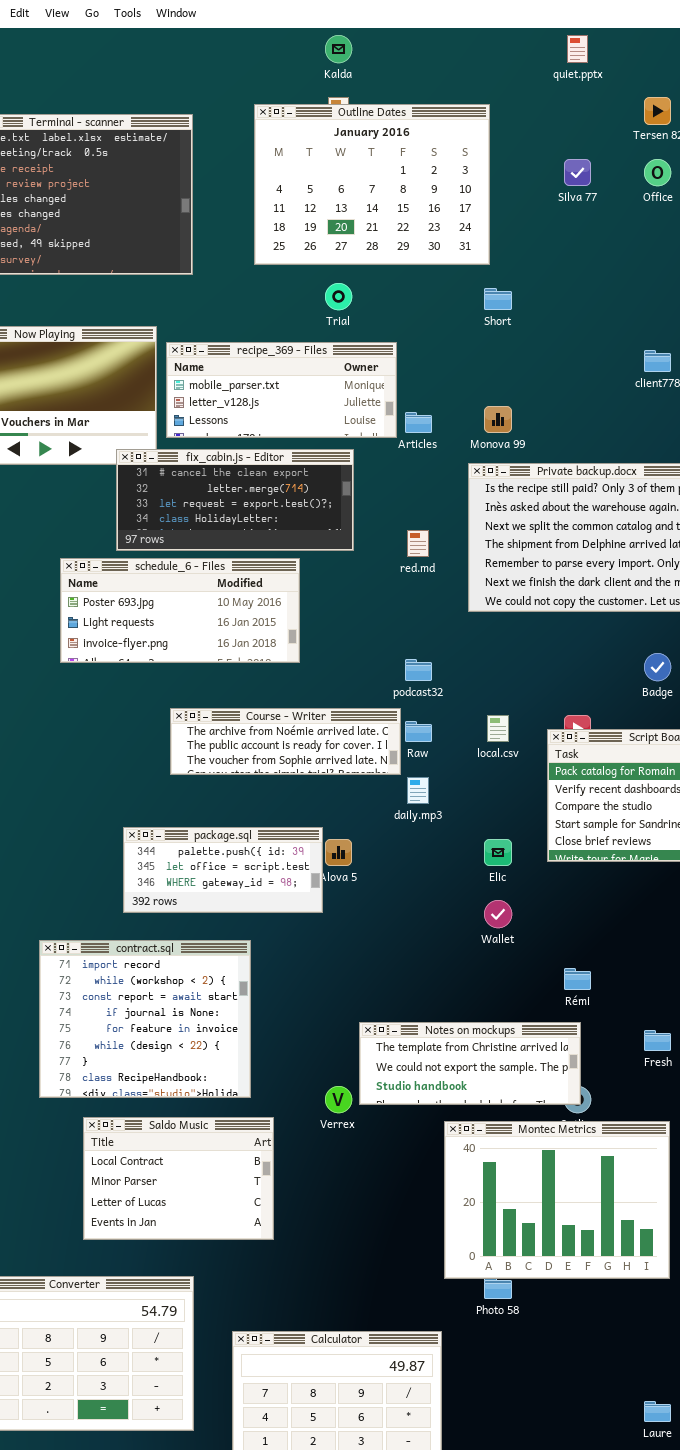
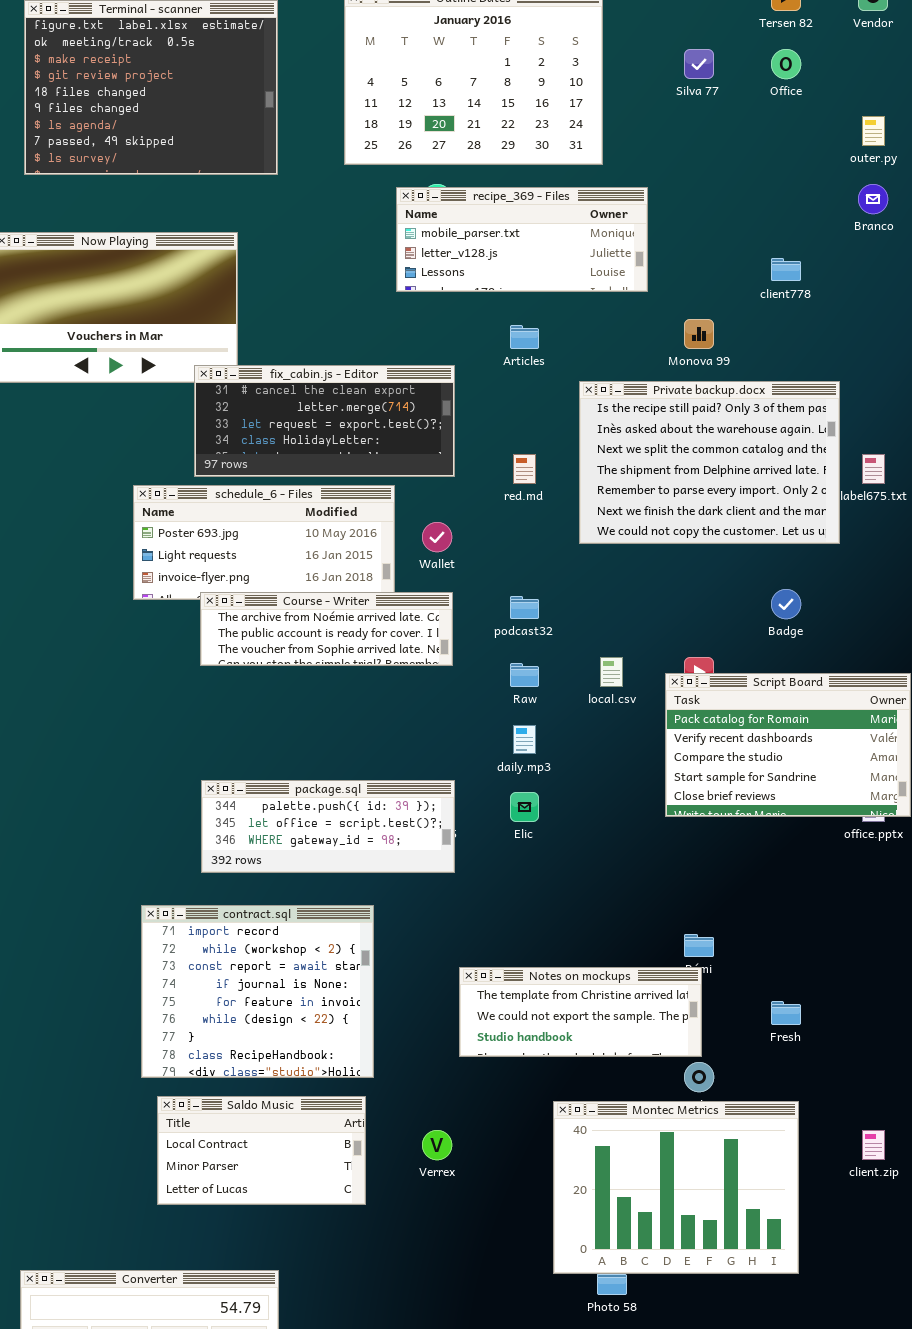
recipe_369 - Files: [166,342,397,438] -> [396,187,648,292], moved
Monova 99: [484,406,512,433] -> [684,319,714,349], moved
Course - Writer: [170,708,401,775] -> [200,592,453,666], moved
package.sql: [123,827,323,913] -> [201,780,455,873], resized
Elic: [484,839,512,866] -> [510,792,539,822], moved
Wallet: [484,900,512,928] -> [422,522,452,552], moved
contract.sql: [39,940,251,1098] -> [141,905,374,1078], moved
Notes on mockups: [359,1022,581,1105] -> [459,967,702,1057], moved
Verrex: [325,1086,352,1113] -> [422,1130,452,1160], moved
Saldo Music: [83,1117,274,1240] -> [157,1096,366,1205], resized

